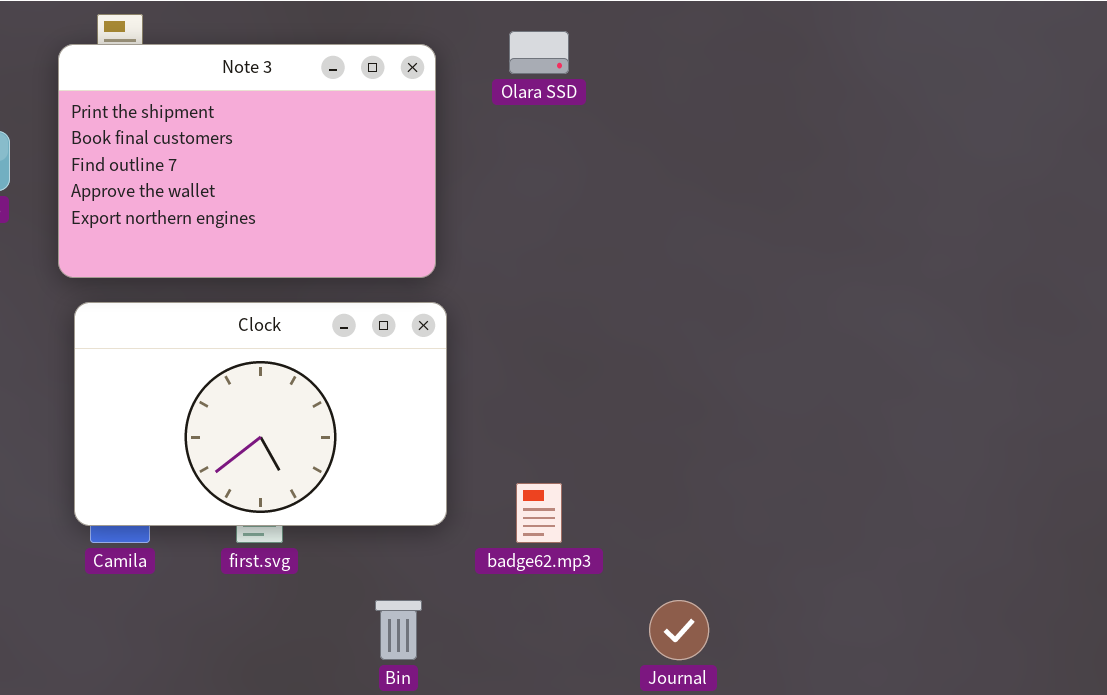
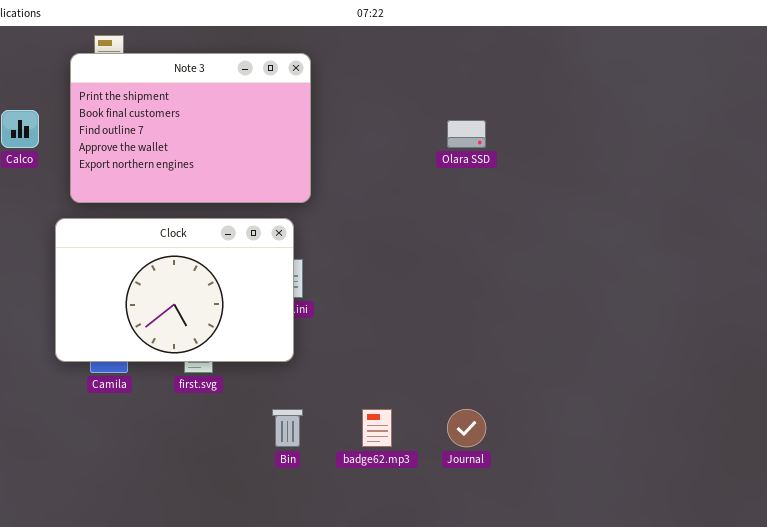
Olara SSD: [509,31,569,74] -> [447,120,486,148], moved
Clock: [74,302,447,526] -> [55,218,294,362], moved
badge62.mp3: [516,483,562,543] -> [362,409,392,447], moved

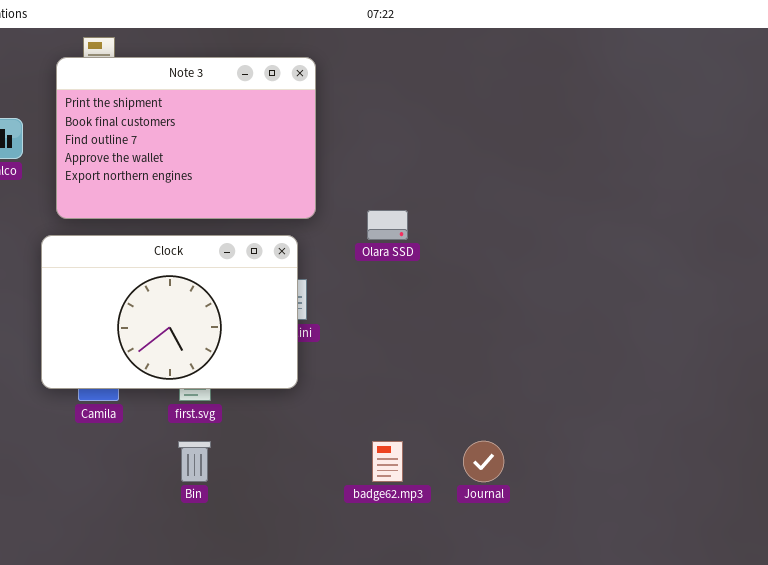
Olara SSD: [447,120,486,148] -> [367,210,408,240], moved
Bin: [272,409,303,447] -> [178,441,211,482], moved

